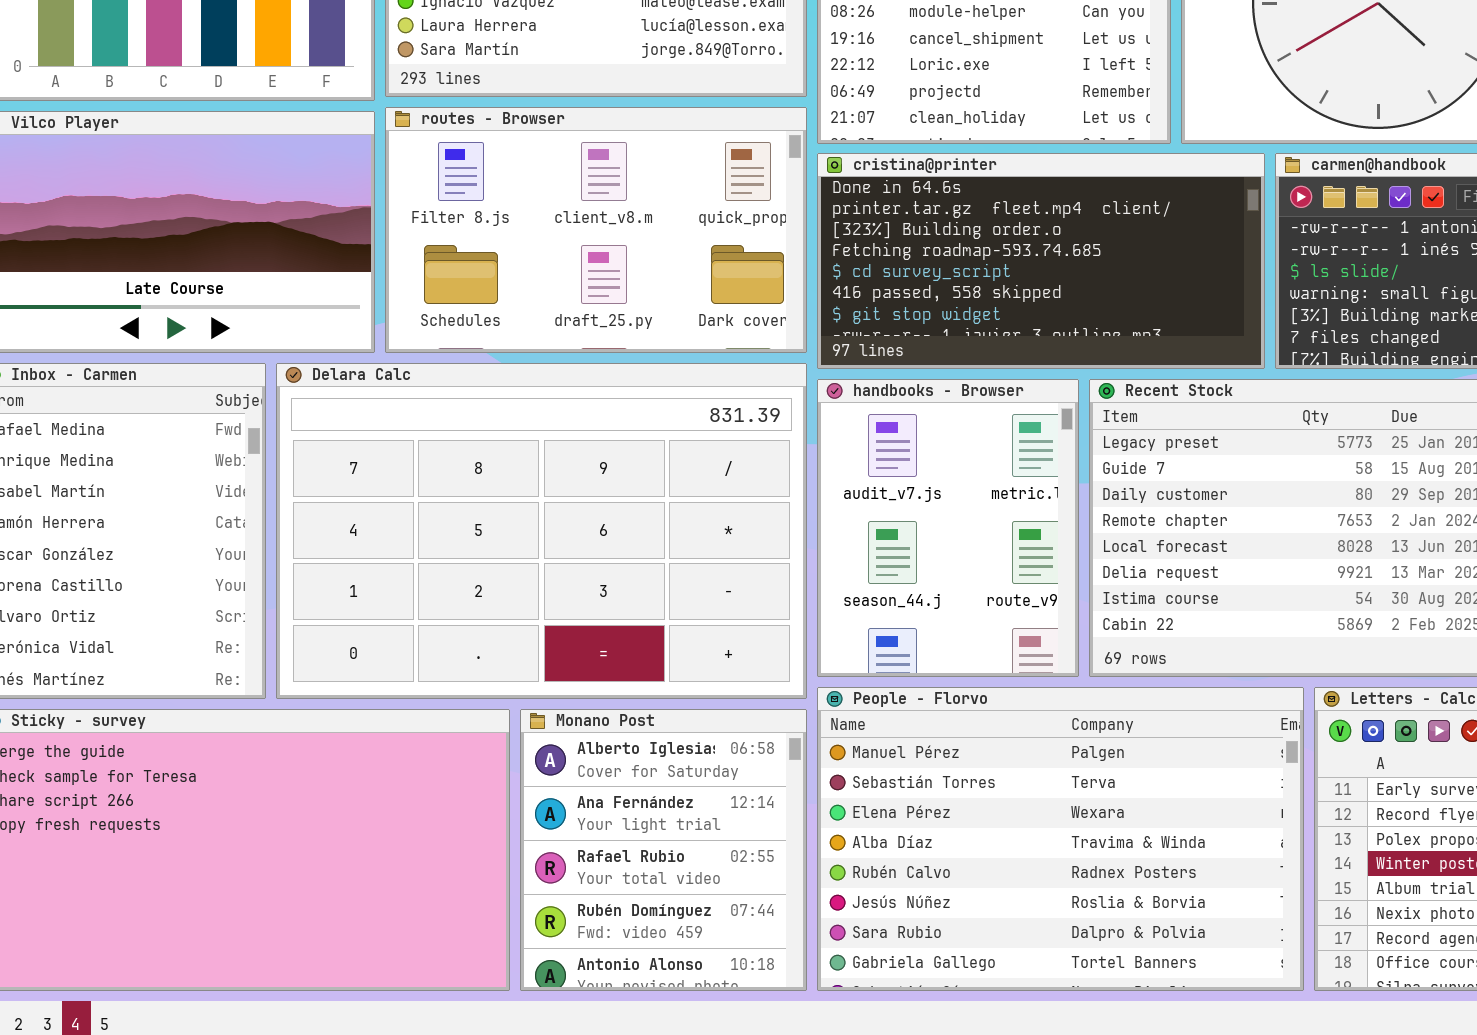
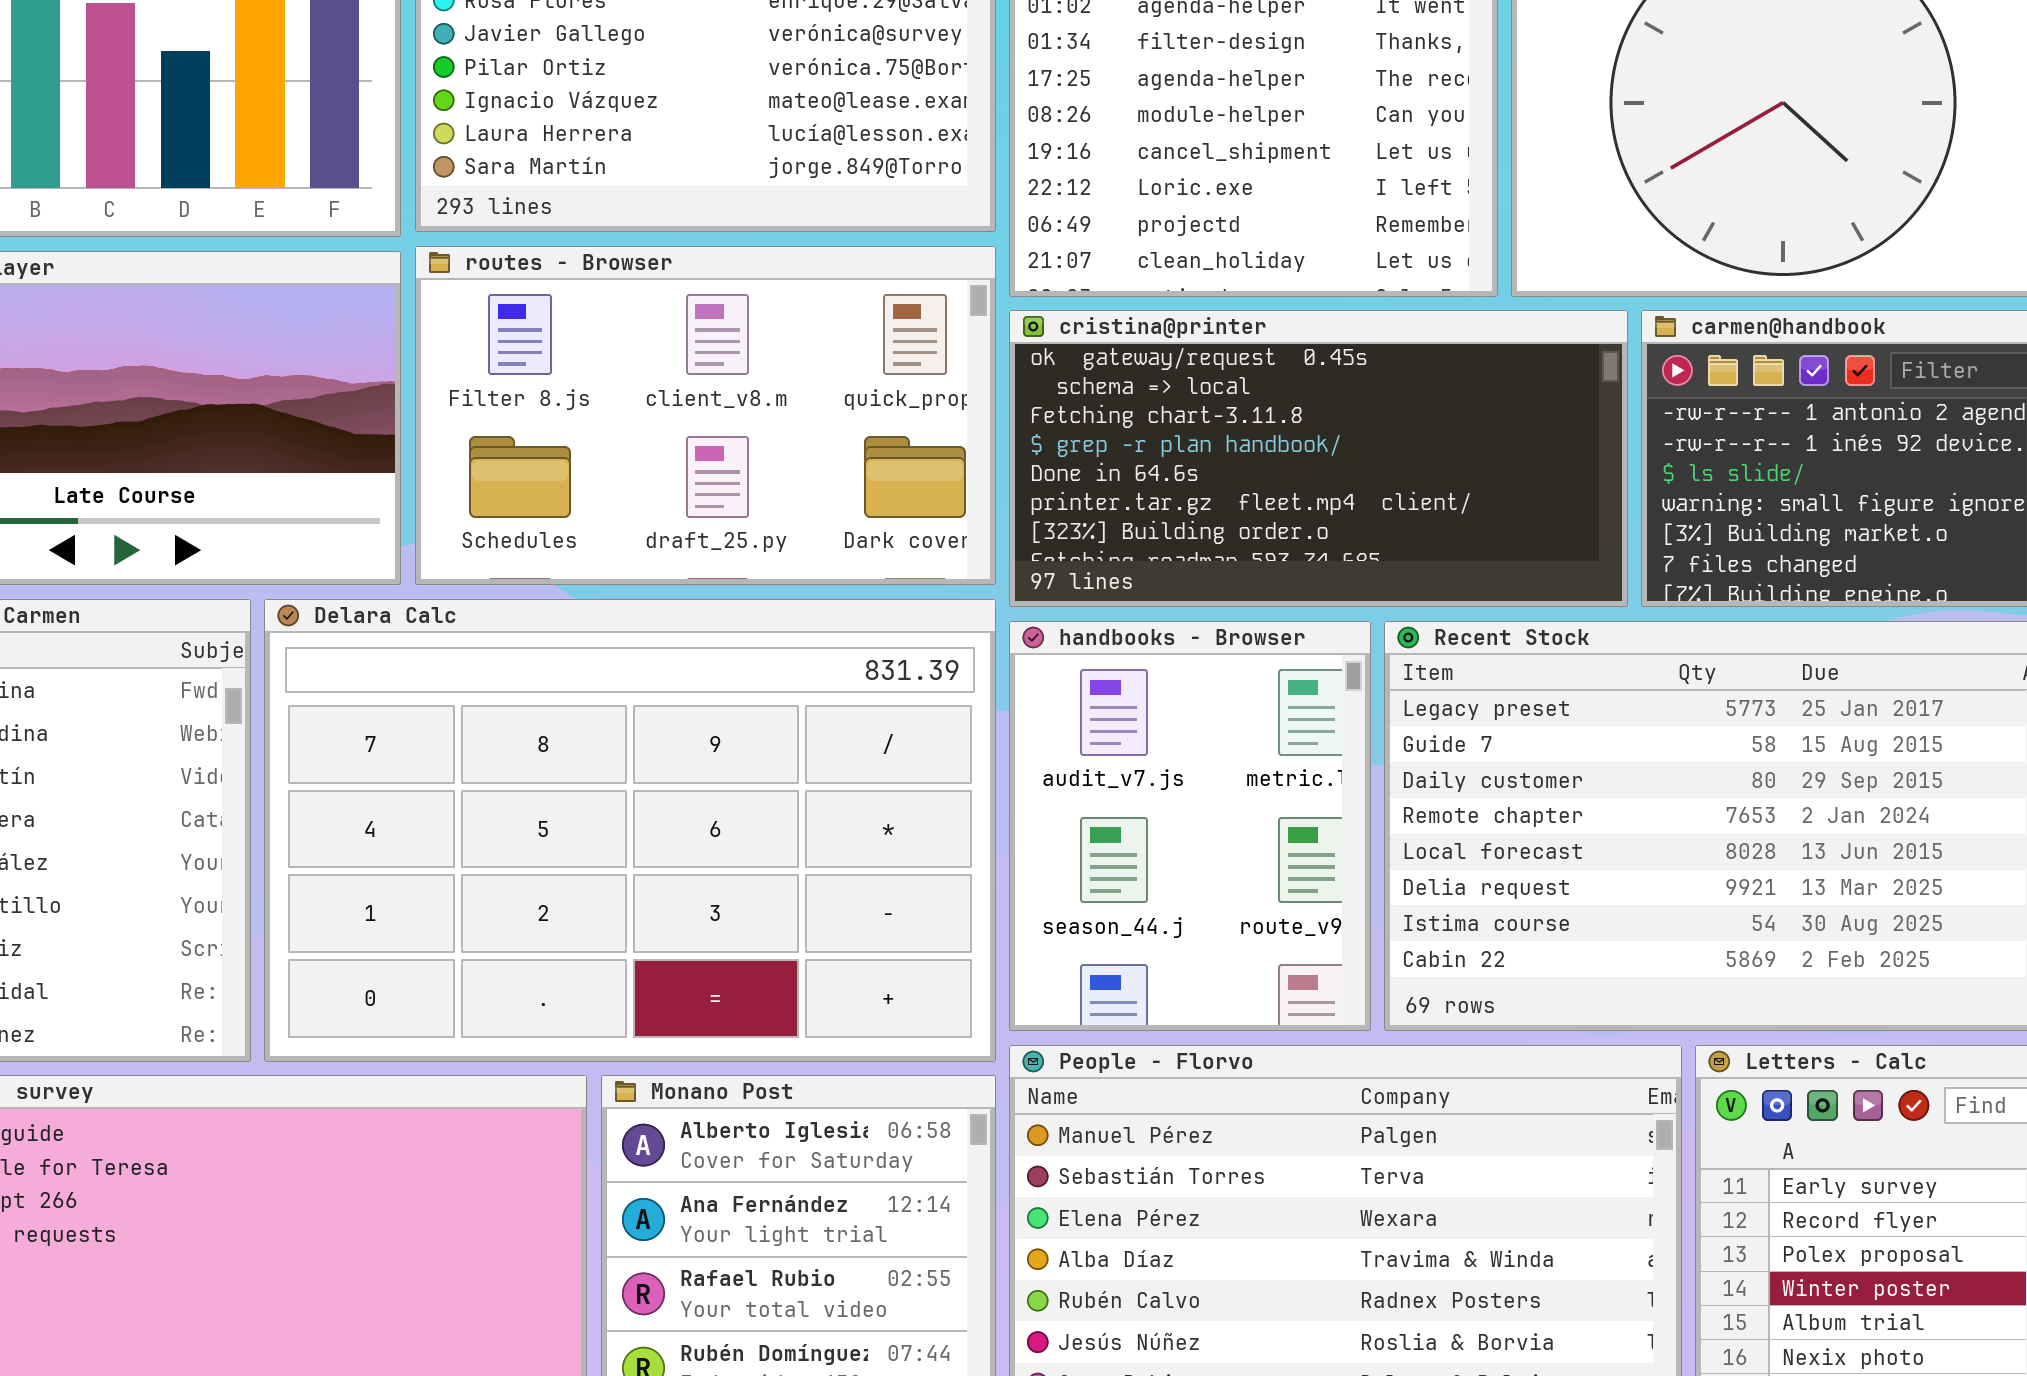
cristina@printer: [817,153,1265,369] -> [1009,310,1628,607], scrolled up 4 rows

